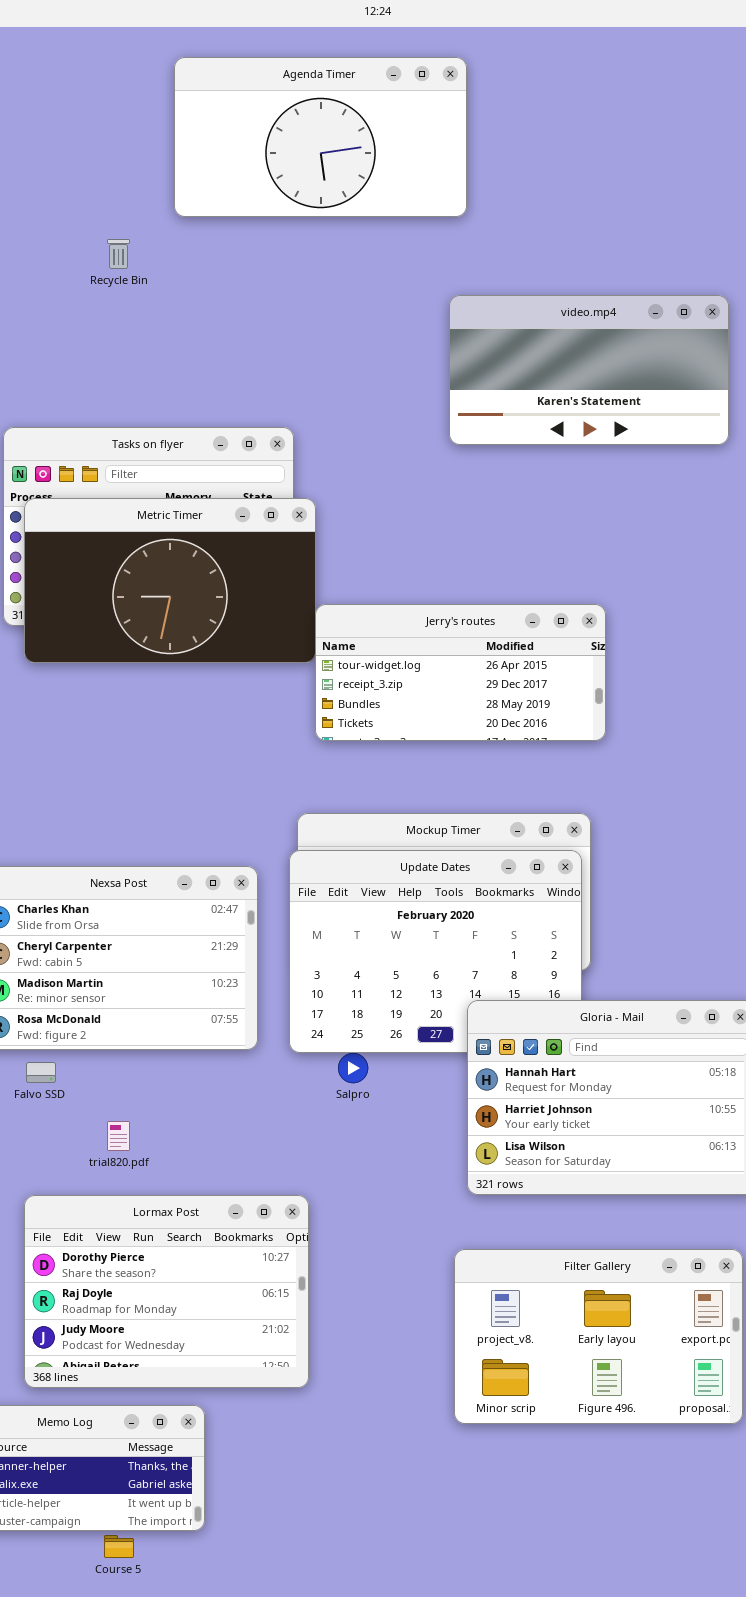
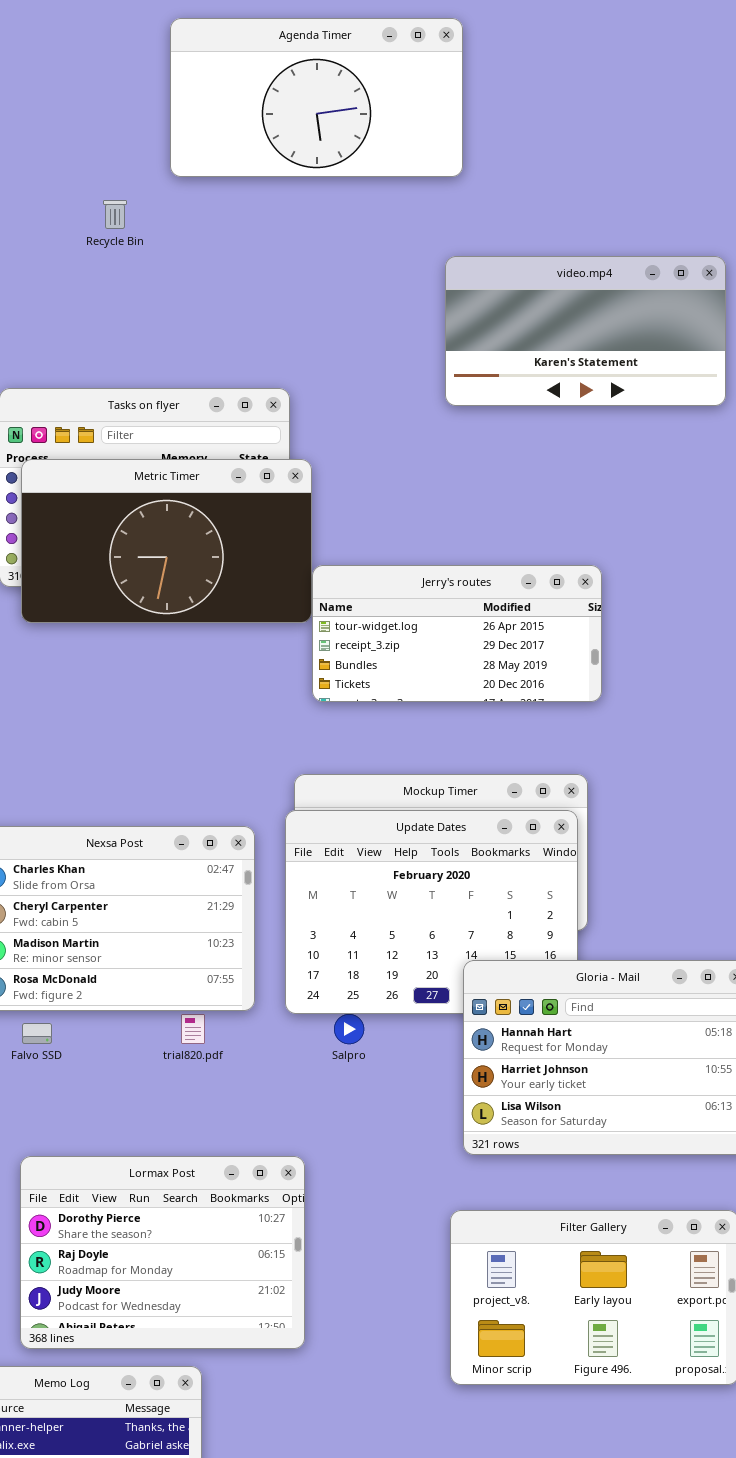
trial820.pdf: [107,1121,130,1151] -> [181,1014,205,1044], moved

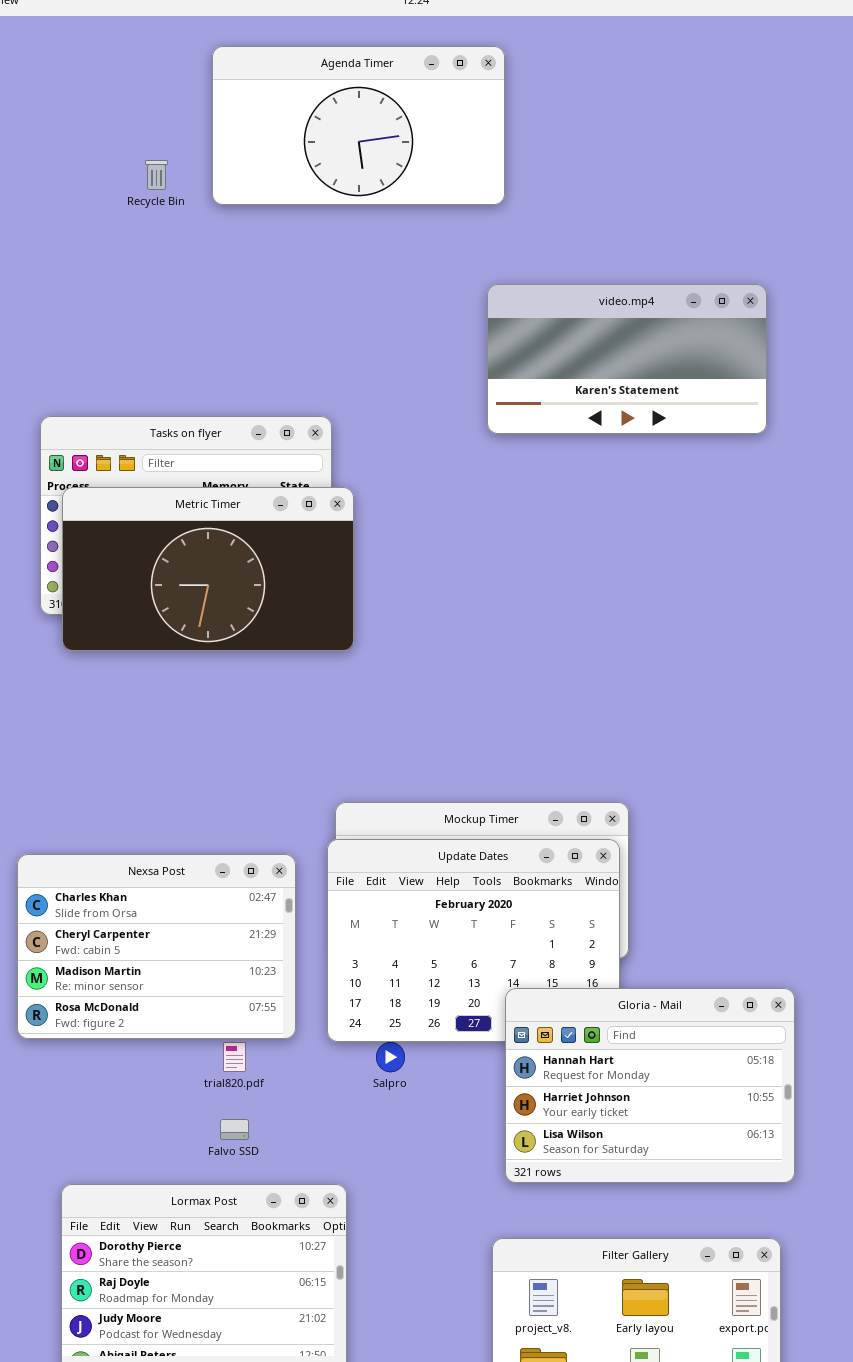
Recycle Bin: [103,200,127,229] -> [145,160,168,190], moved
Jerry's routes: [312,565,602,702] -> none, closed
Falvo SSD: [22,1023,52,1044] -> [220,1119,249,1140], moved

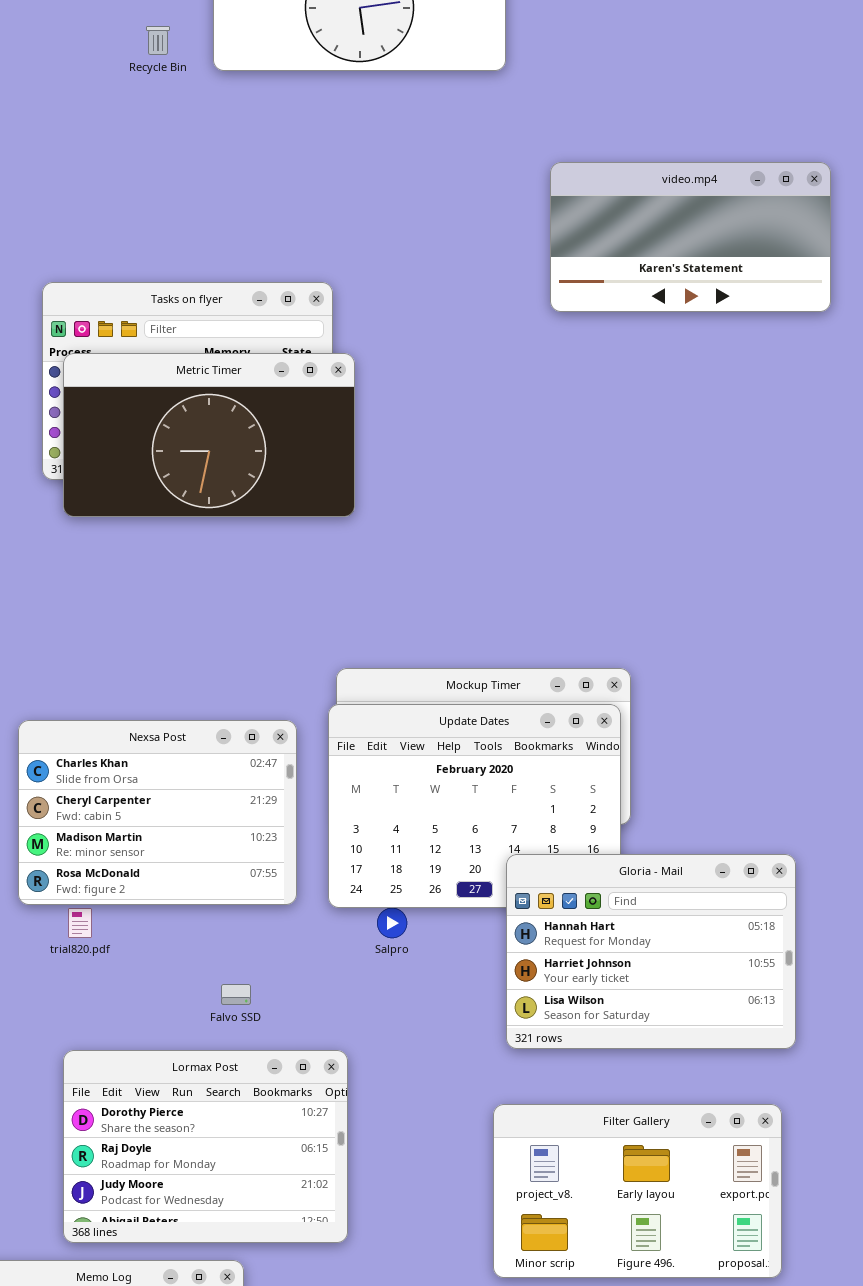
video.mp4: [487,284,767,434] -> [550,162,831,312], moved
trial820.pdf: [223,1042,246,1072] -> [68,908,92,938], moved

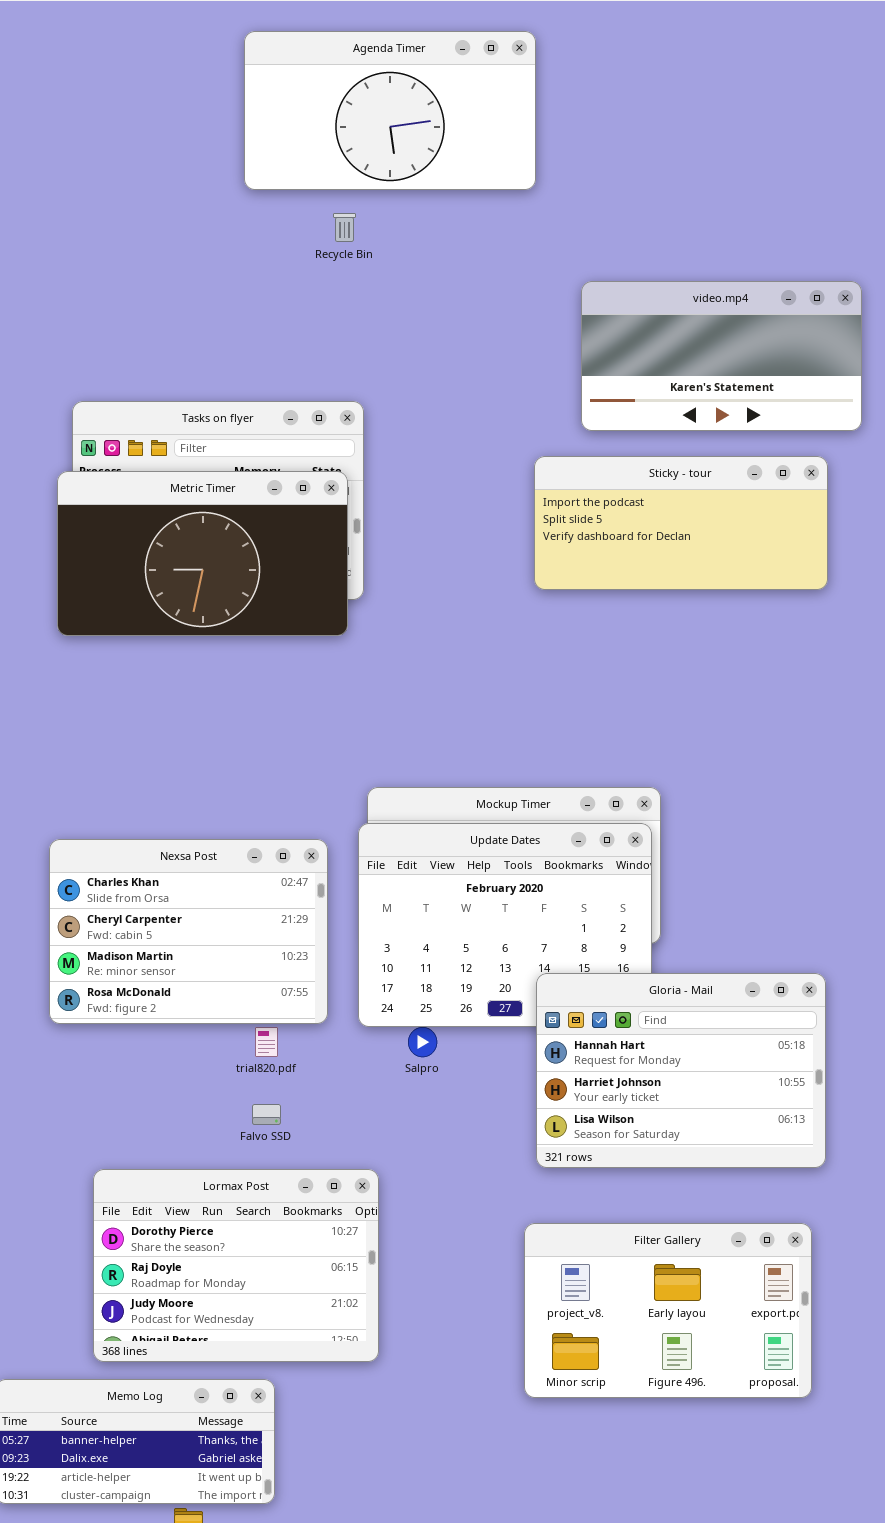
Recycle Bin: [146,26,170,55] -> [333,213,356,242], moved
Sticky - tour: none -> [534,456,828,590], opened
Metric Timer: [63,353,355,517] -> [57,471,348,636], moved
trial820.pdf: [68,908,92,938] -> [255,1027,278,1057], moved

